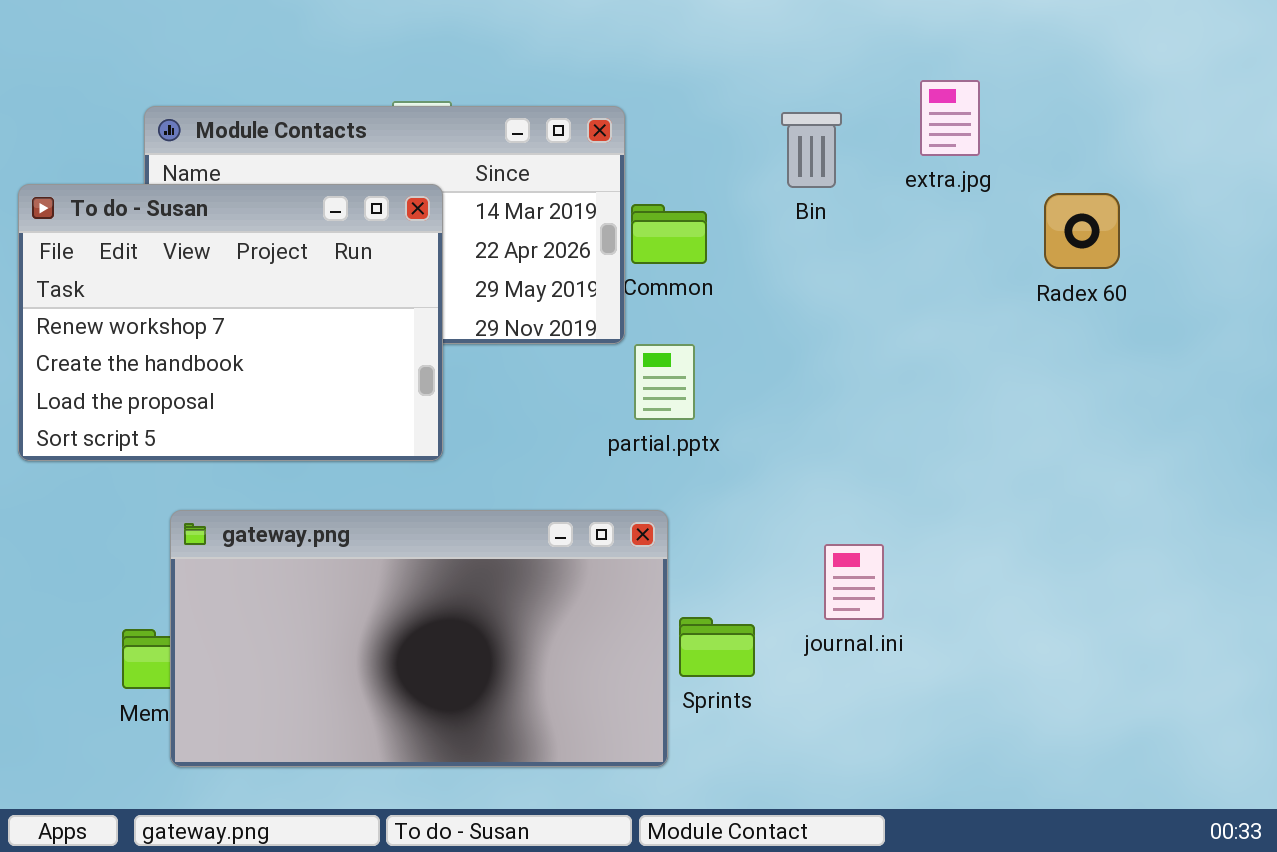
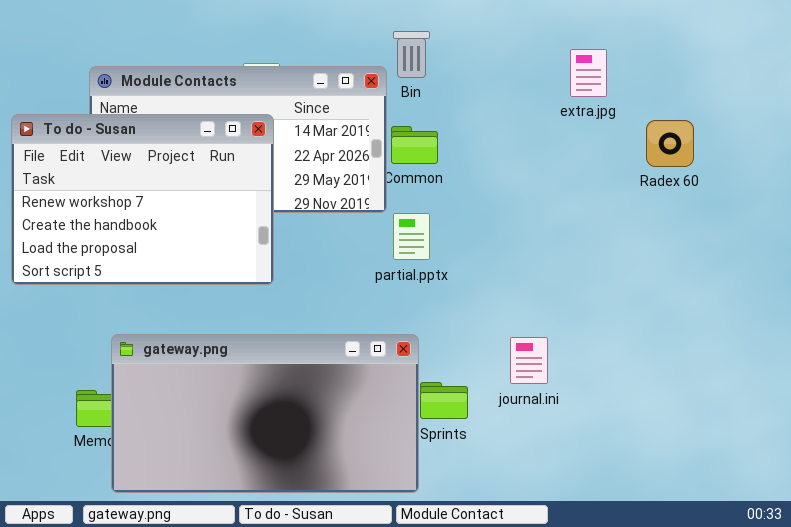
Bin: [781,112,842,188] -> [393,31,430,78], moved
gateway.png: [170,510,668,767] -> [111,334,419,493], moved

